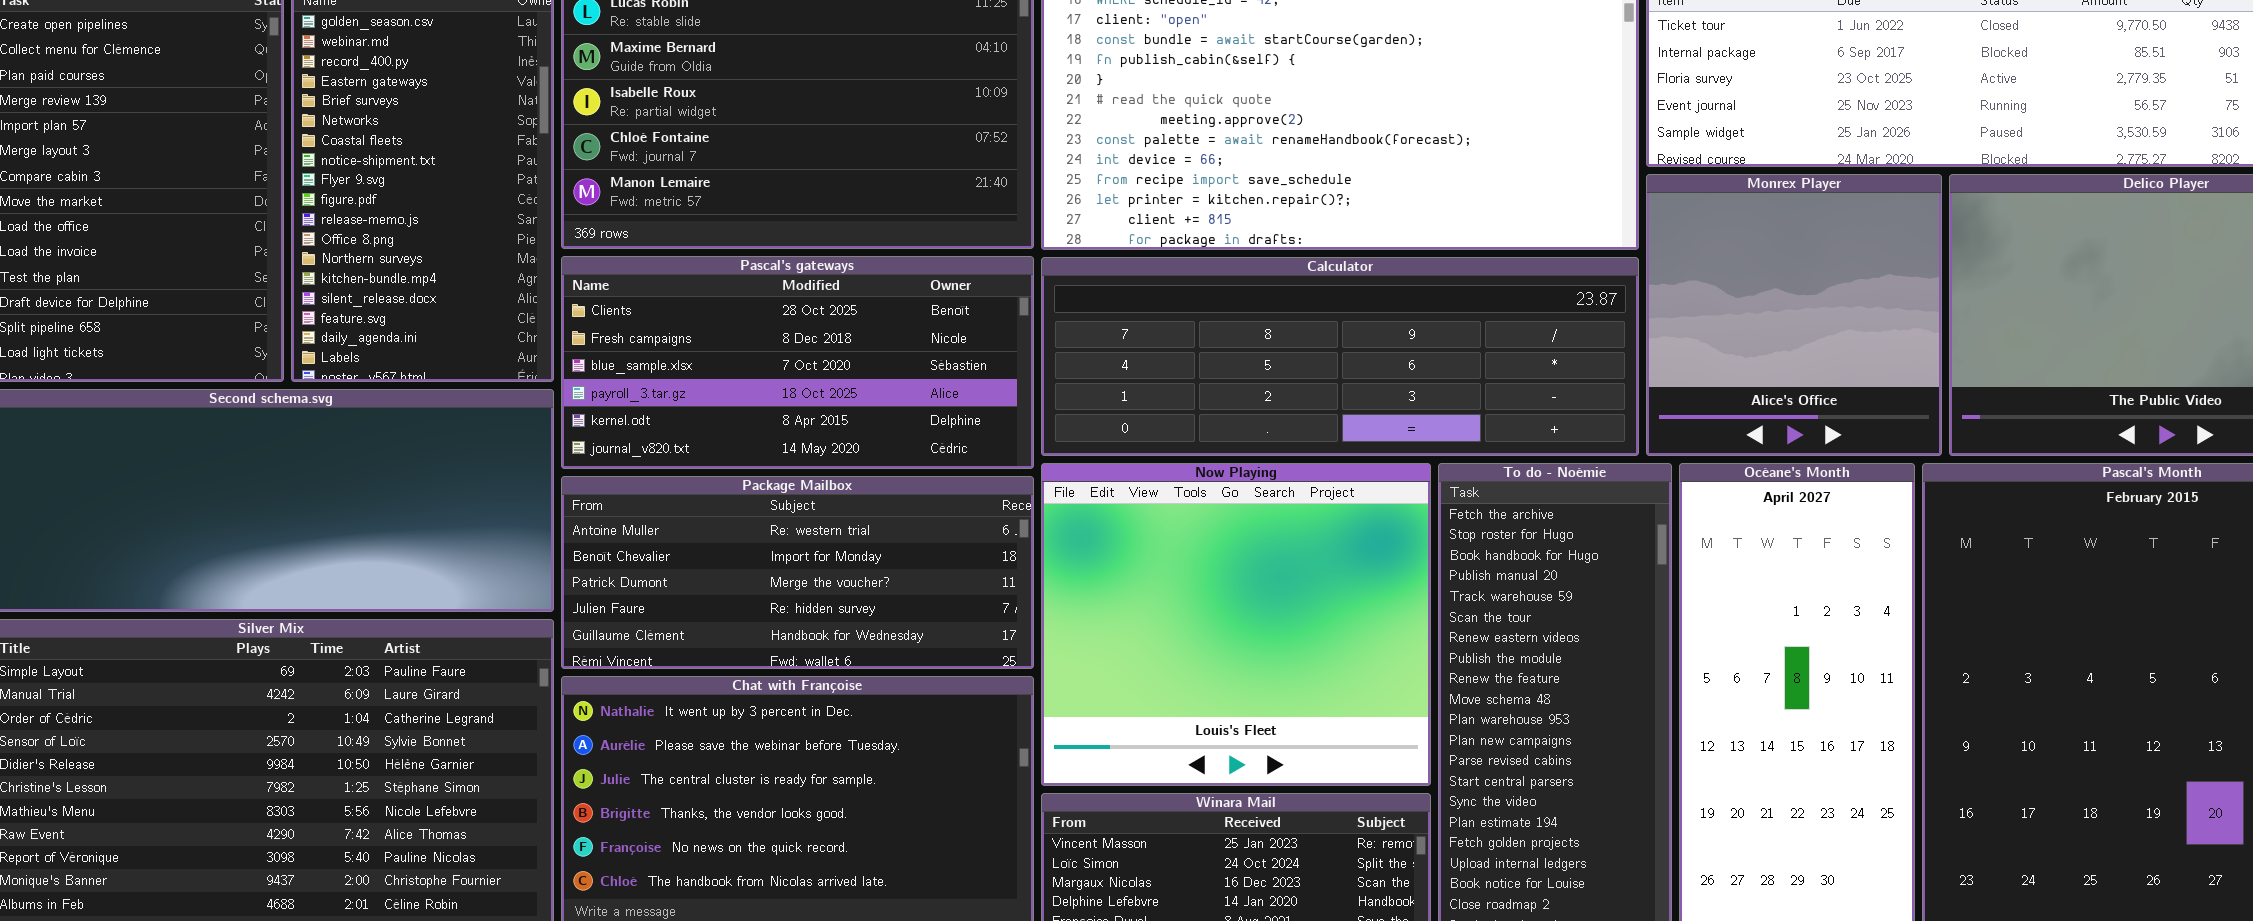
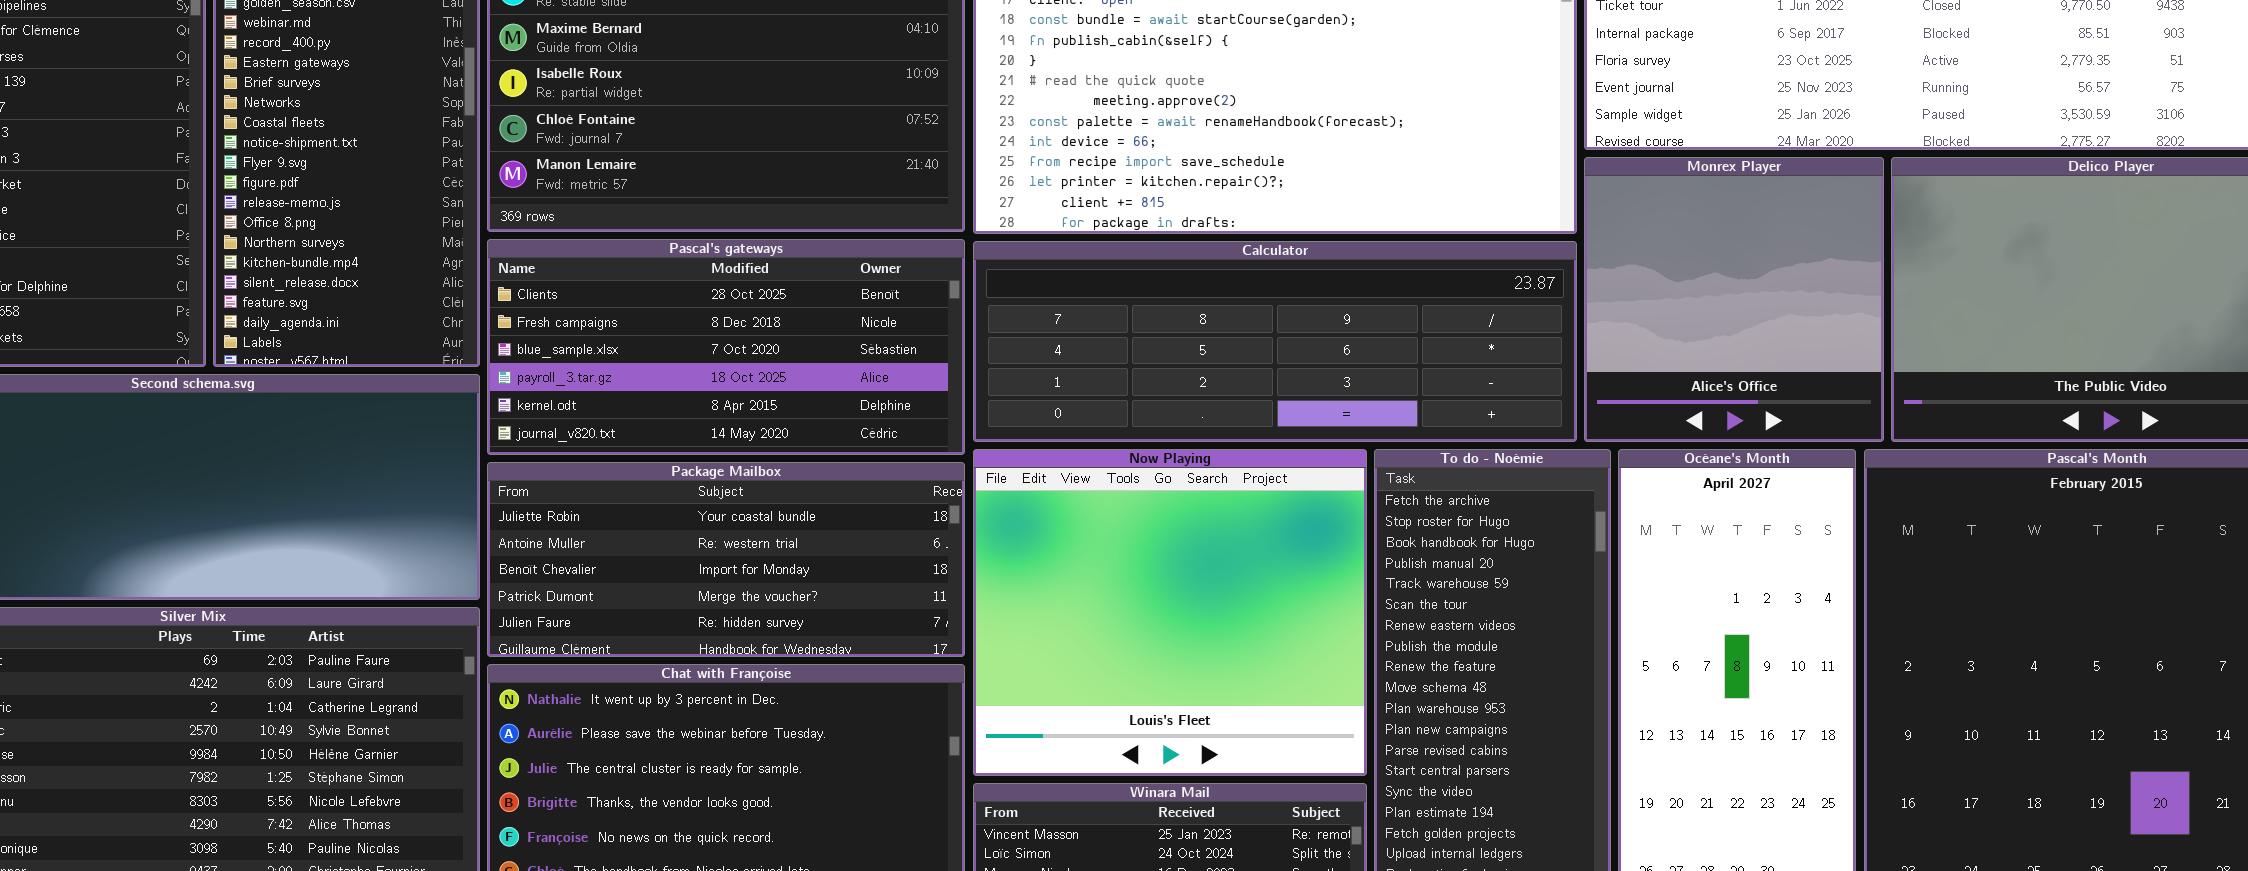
Package Mailbox: [561,476,1034,669] -> [487,462,965,657], scrolled up 1 row

